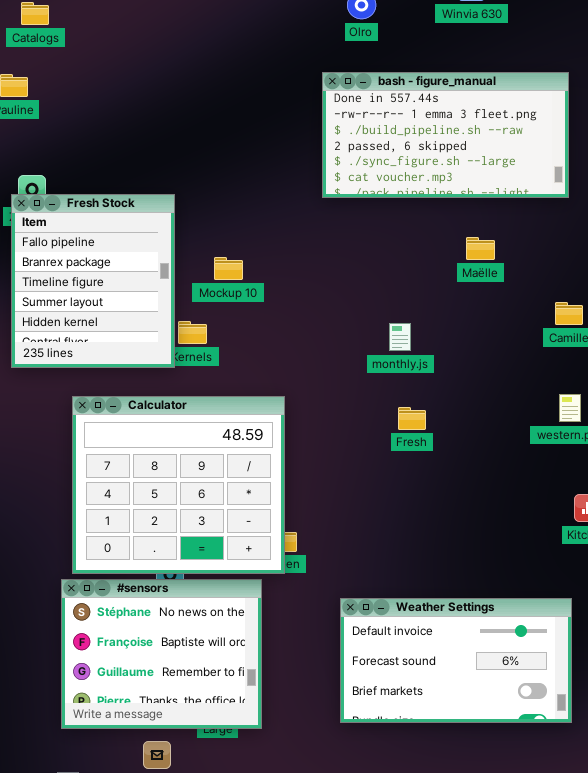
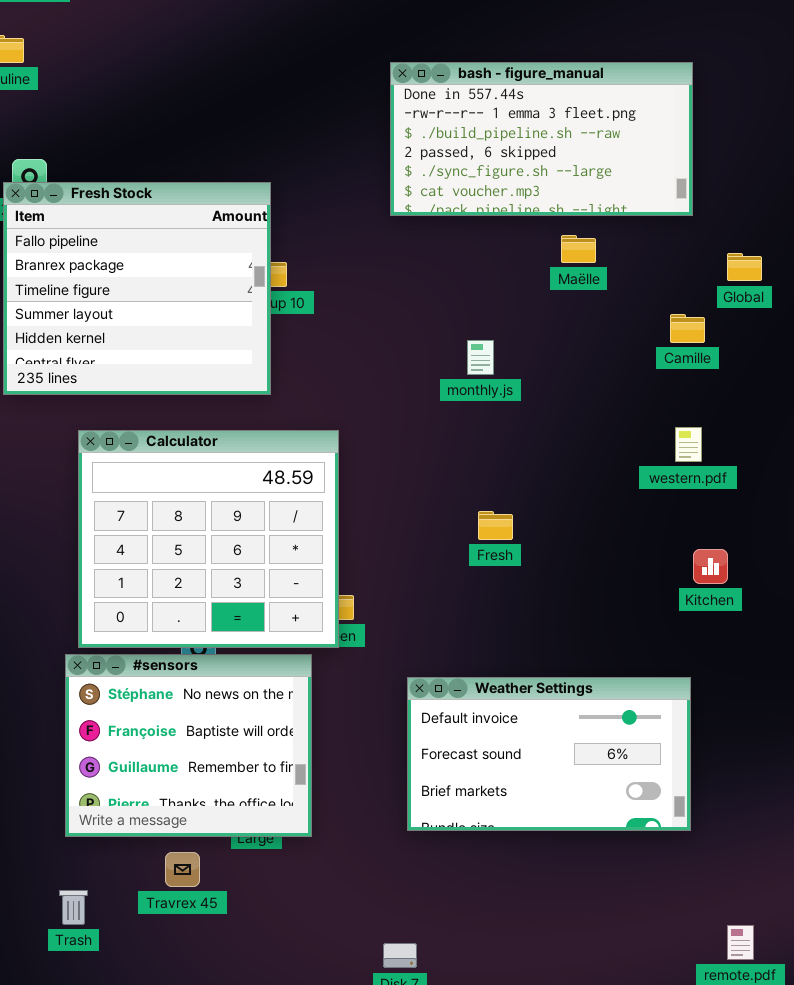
bash - figure_manual: [322,72,569,198] -> [390,62,693,216], moved
Fresh Stock: [11,194,175,368] -> [3,182,271,395], resized
Fresh: [398,407,426,430] -> [478,511,513,540], moved

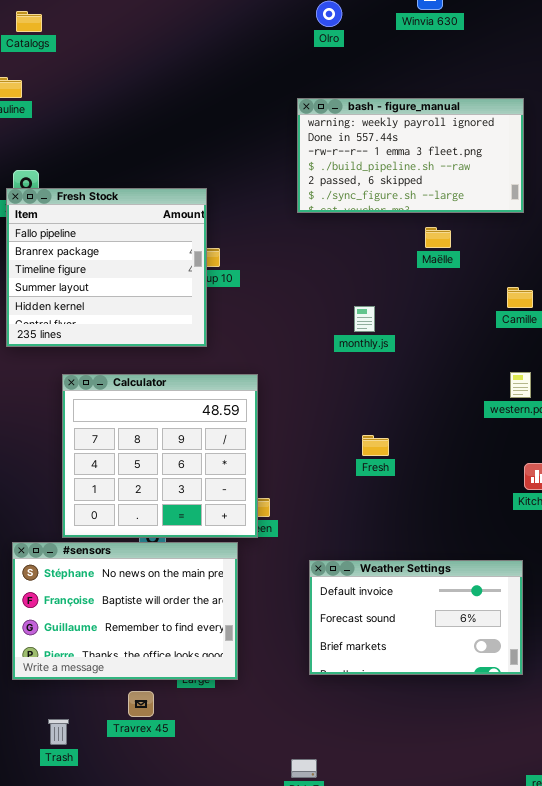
bash - figure_manual: [390,62,693,216] -> [297,98,524,213], scrolled up 1 row
#sensors: [65,654,312,837] -> [12,542,238,680], resized

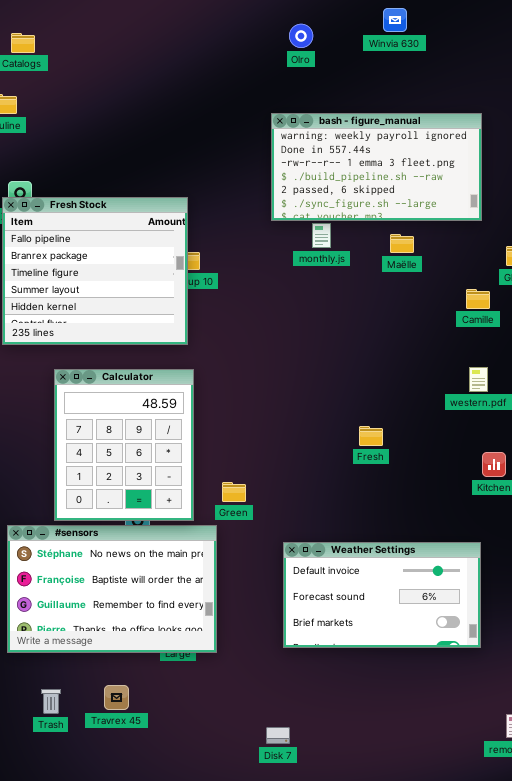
monthly.js: [354,306,375,332] -> [312,223,331,248], moved
Calculator: [62,374,258,538] -> [54,369,194,521], resized
Fresh: [362,435,389,456] -> [359,426,383,446], moved
Travrex 45: [128,691,154,717] -> [104,685,129,710], moved

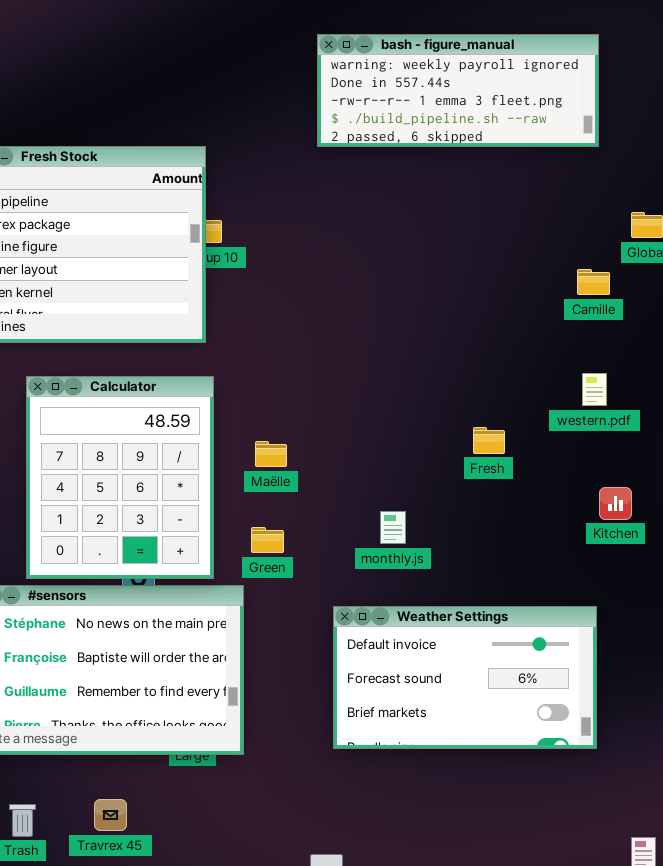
bash - figure_manual: [271,113,482,221] -> [317,34,599,147], resized
monthly.js: [312,223,331,248] -> [380,511,406,544], moved
Maëlle: [390,234,414,253] -> [255,441,287,467], moved
Fresh: [359,426,383,446] -> [473,427,505,454], moved

